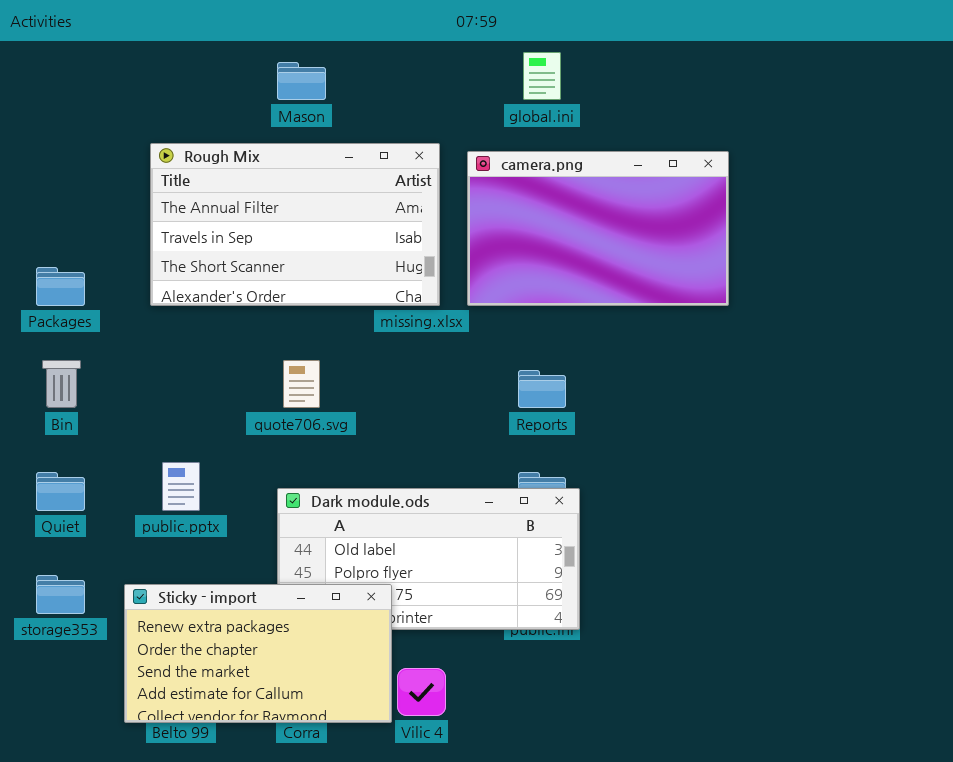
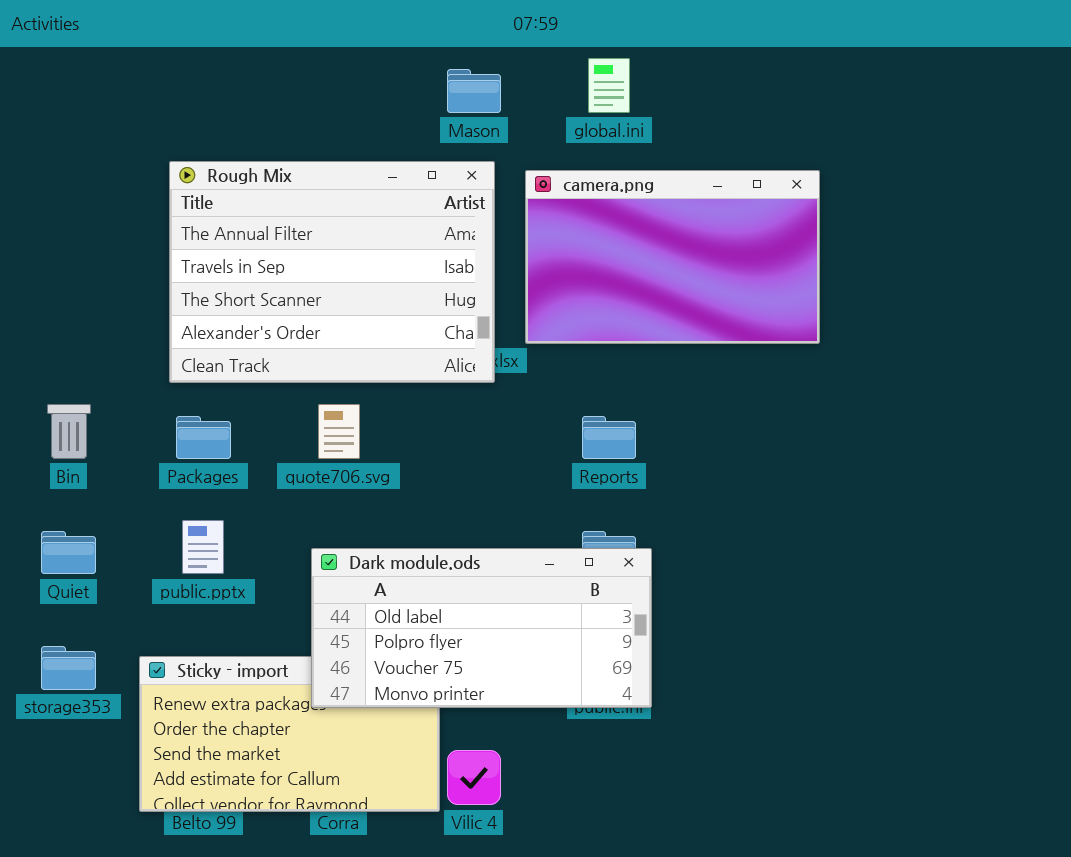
Mason: [277,62,326,100] -> [447,69,501,113], moved
Rough Mix: [150,143,440,306] -> [169,161,495,383], resized
Packages: [36,267,85,306] -> [176,416,231,459], moved
Dark module.ods: [277,488,580,630] -> [311,548,652,708], raised

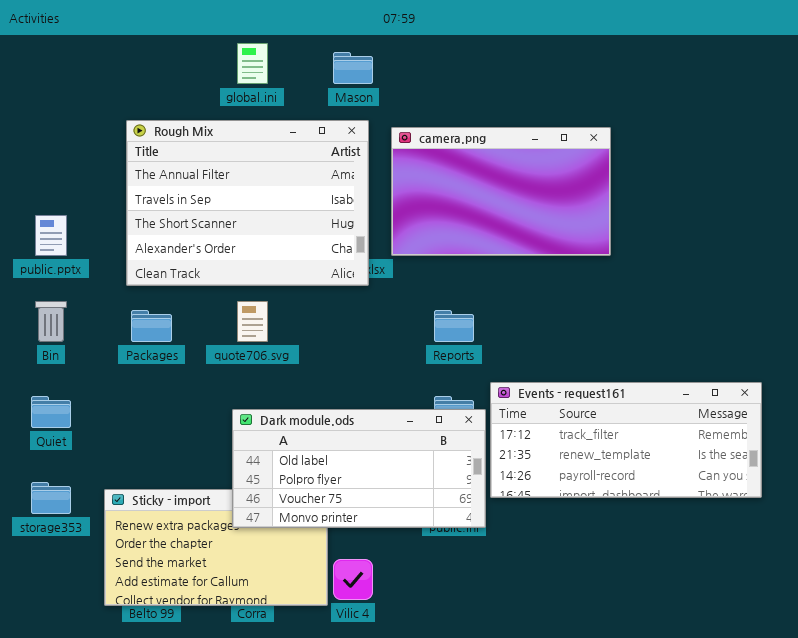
global.ini: [588,58,630,113] -> [237,43,268,84], moved
Events - request161: none -> [490,382,762,498], opened
public.pptx: [182,520,224,574] -> [35,215,67,256], moved

